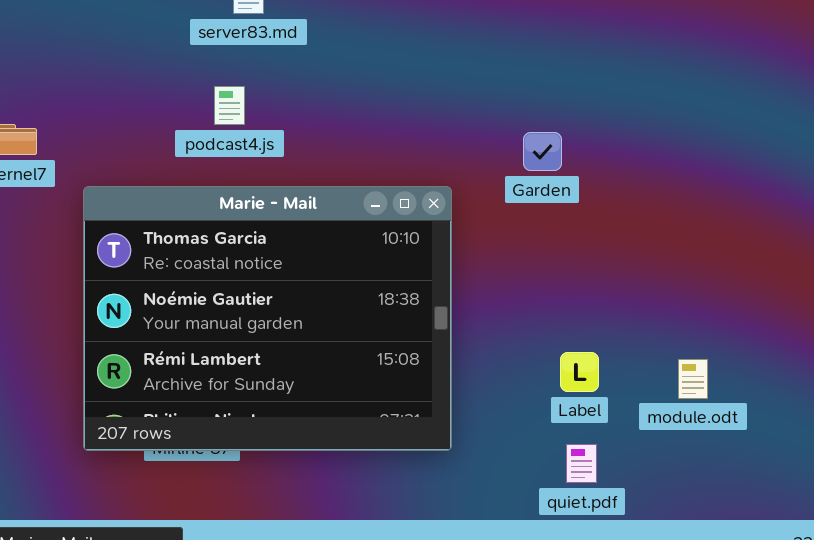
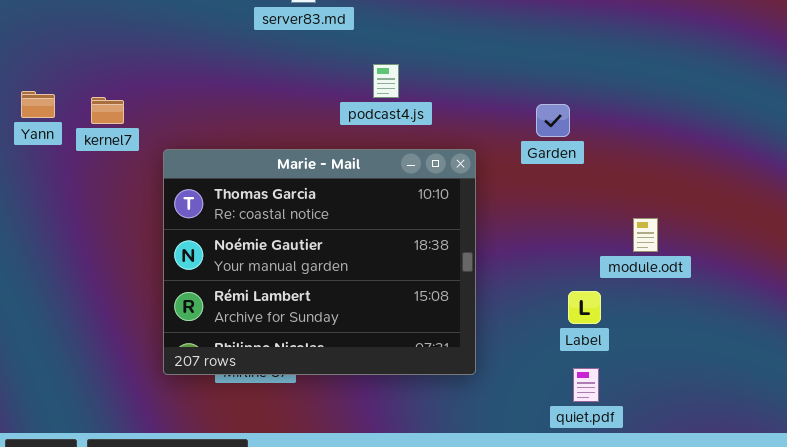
podcast4.js: [214,86,245,125] -> [373,64,399,98], moved
module.odt: [678,359,708,399] -> [633,218,658,252], moved

